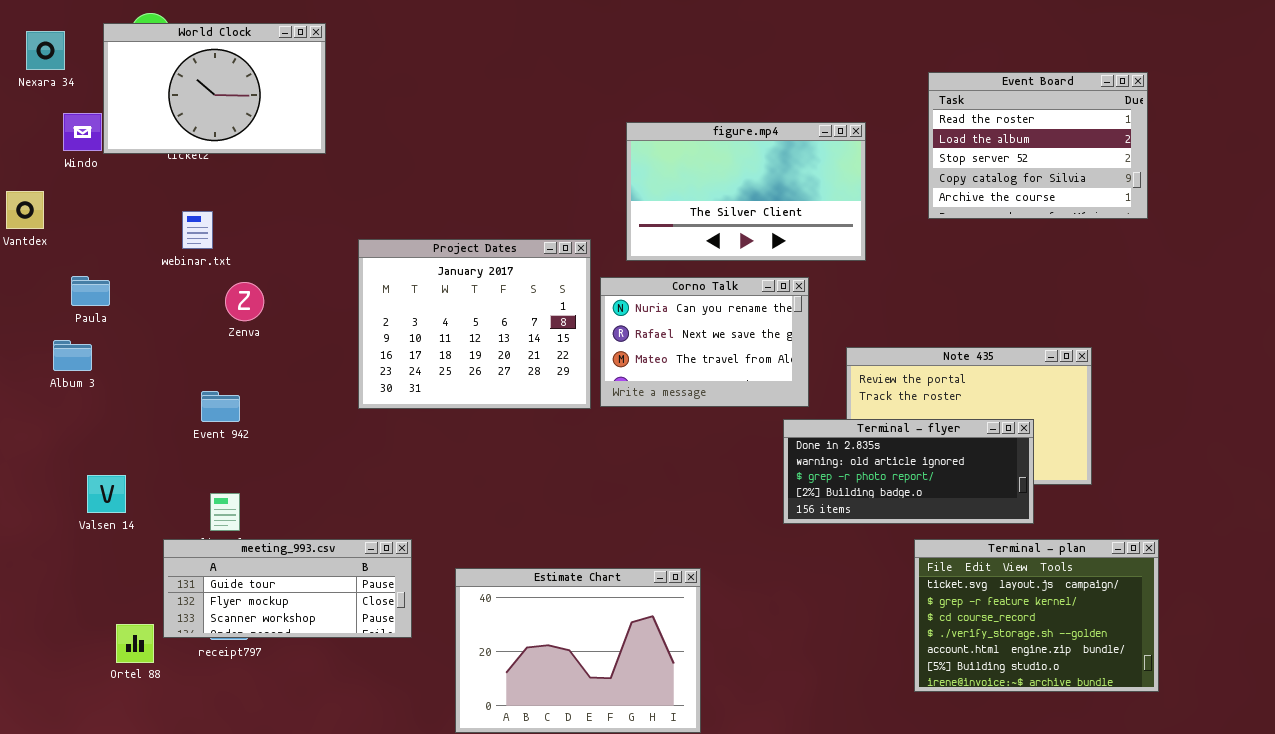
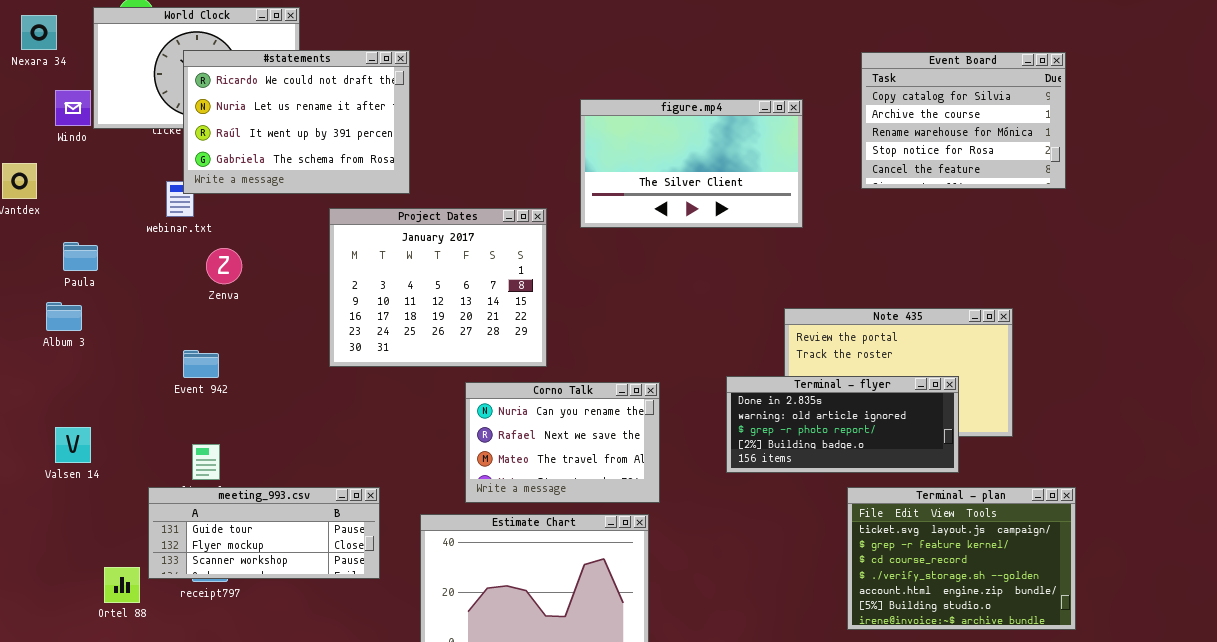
#statements: none -> [183,50,410,194], opened
Event Board: [928,72,1148,219] -> [861,52,1066,189], scrolled down 3 rows
Corno Talk: [600,277,809,407] -> [465,382,660,503], moved
Valsen 14: [87,475,126,513] -> [55,427,91,463], moved

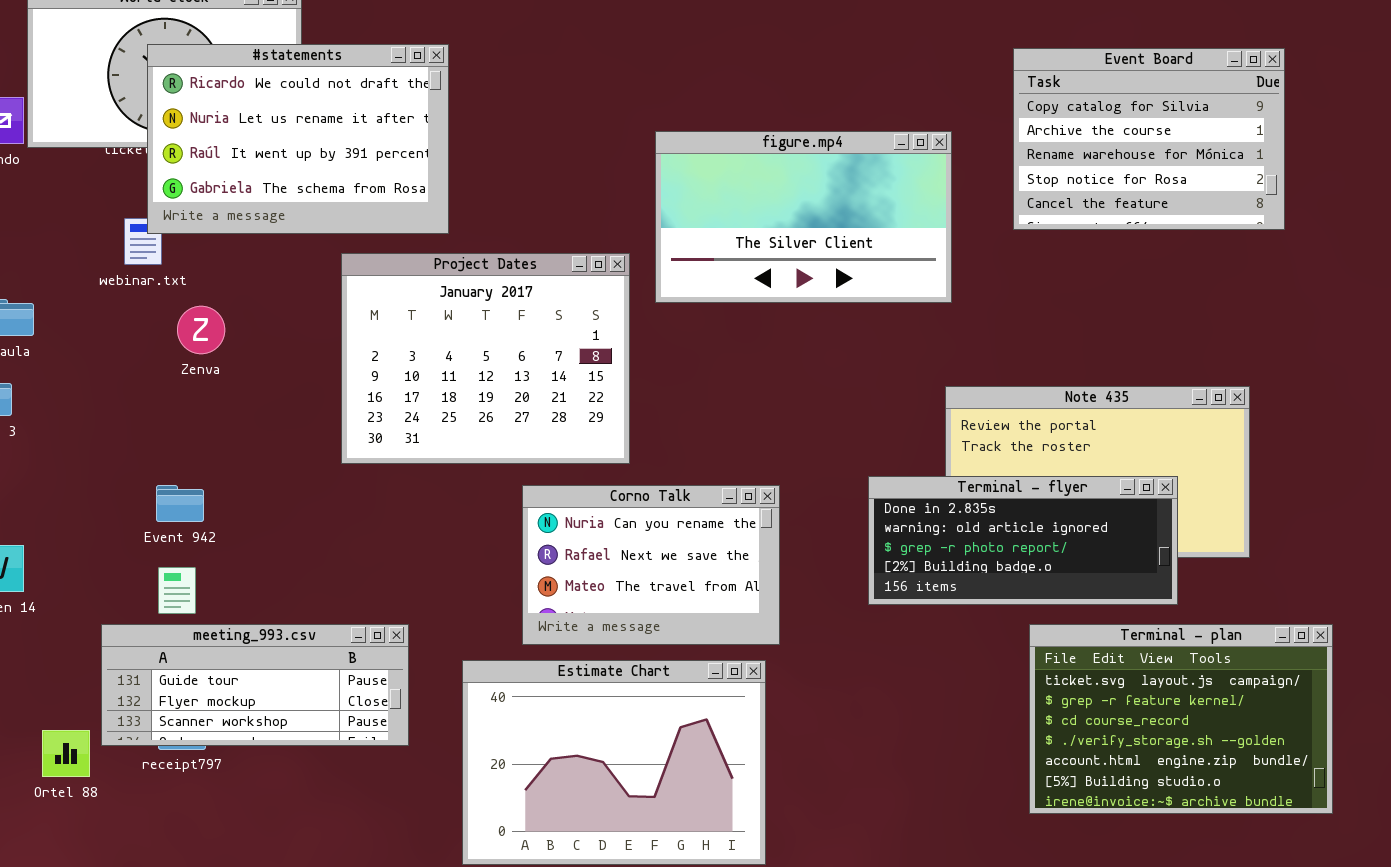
Event Board: [861,52,1066,189] -> [1013,48,1285,230], moved
figure.mp4: [580,99,803,228] -> [655,131,952,303], moved
Event 942: [183,350,219,378] -> [156,485,204,522], moved

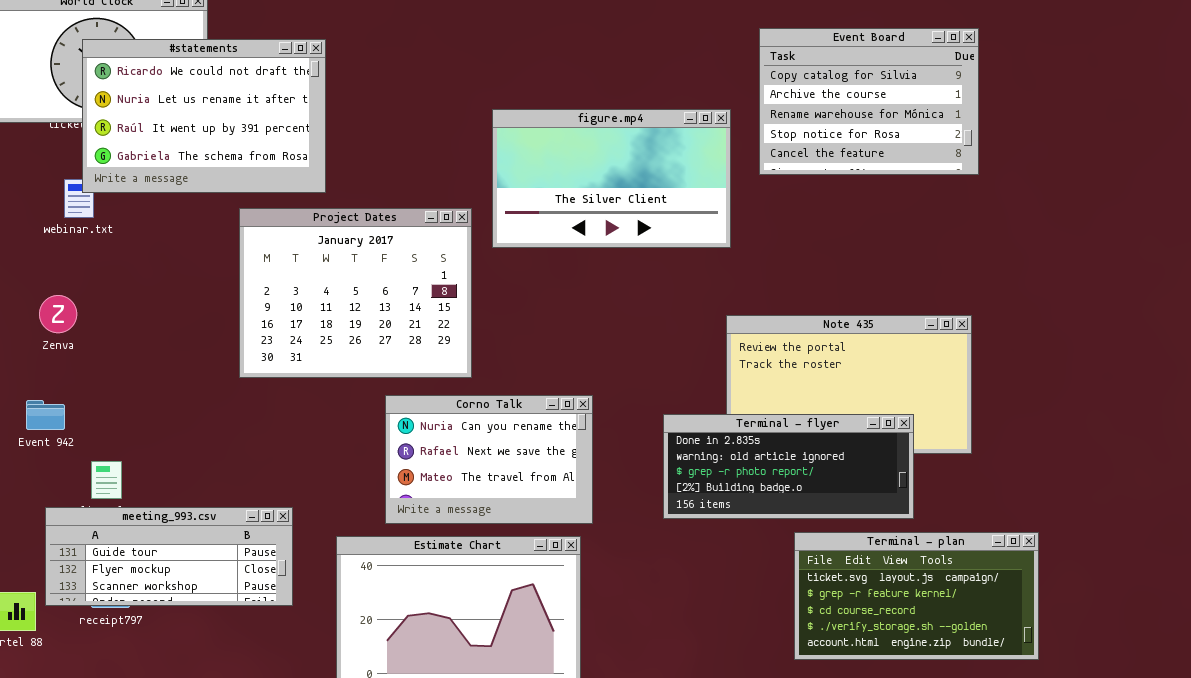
Event Board: [1013,48,1285,230] -> [759,28,979,175], moved
Zenva: [177,306,225,354] -> [39,295,77,333], moved
Terminal - flyer: [868,476,1178,605] -> [663,414,914,519], moved
Event 942: [156,485,204,522] -> [26,400,65,430], moved
Terminal - plan: [1029,624,1333,814] -> [794,532,1039,660], resized

